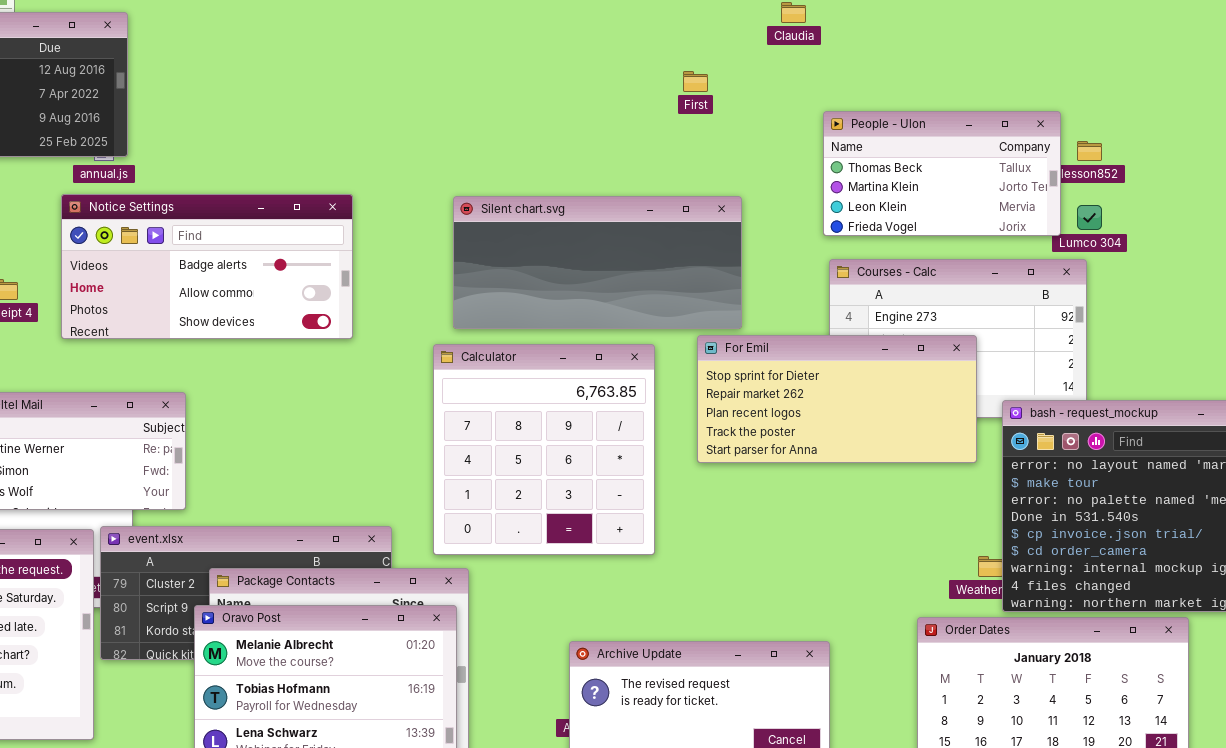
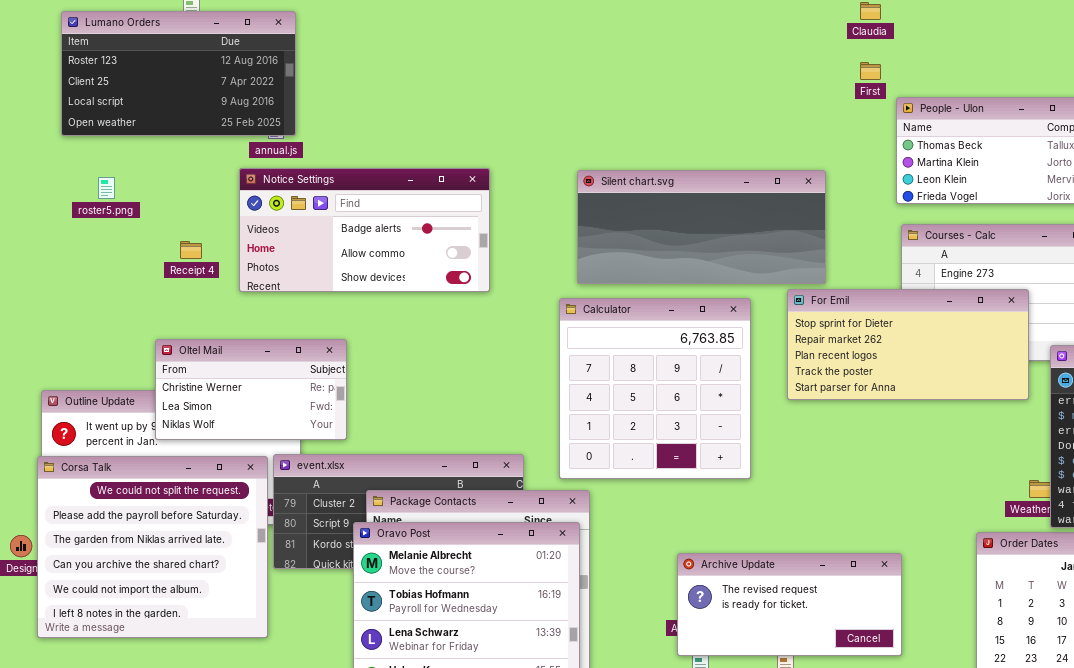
First: [683,71,708,92] -> [860,62,881,80], moved

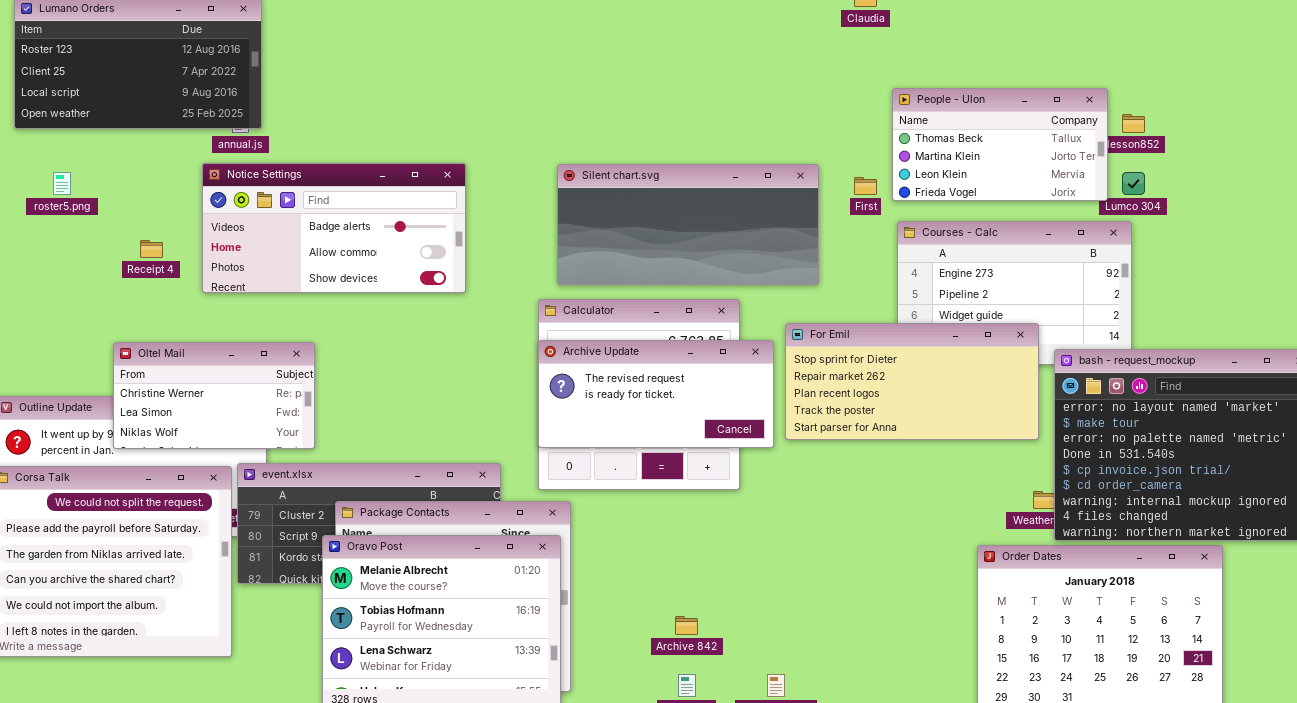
First: [860,62,881,80] -> [854,177,877,195], moved
For Emil: [787,289,1029,400] -> [785,323,1039,440], moved
Archive Update: [677,553,902,656] -> [538,340,774,448], moved

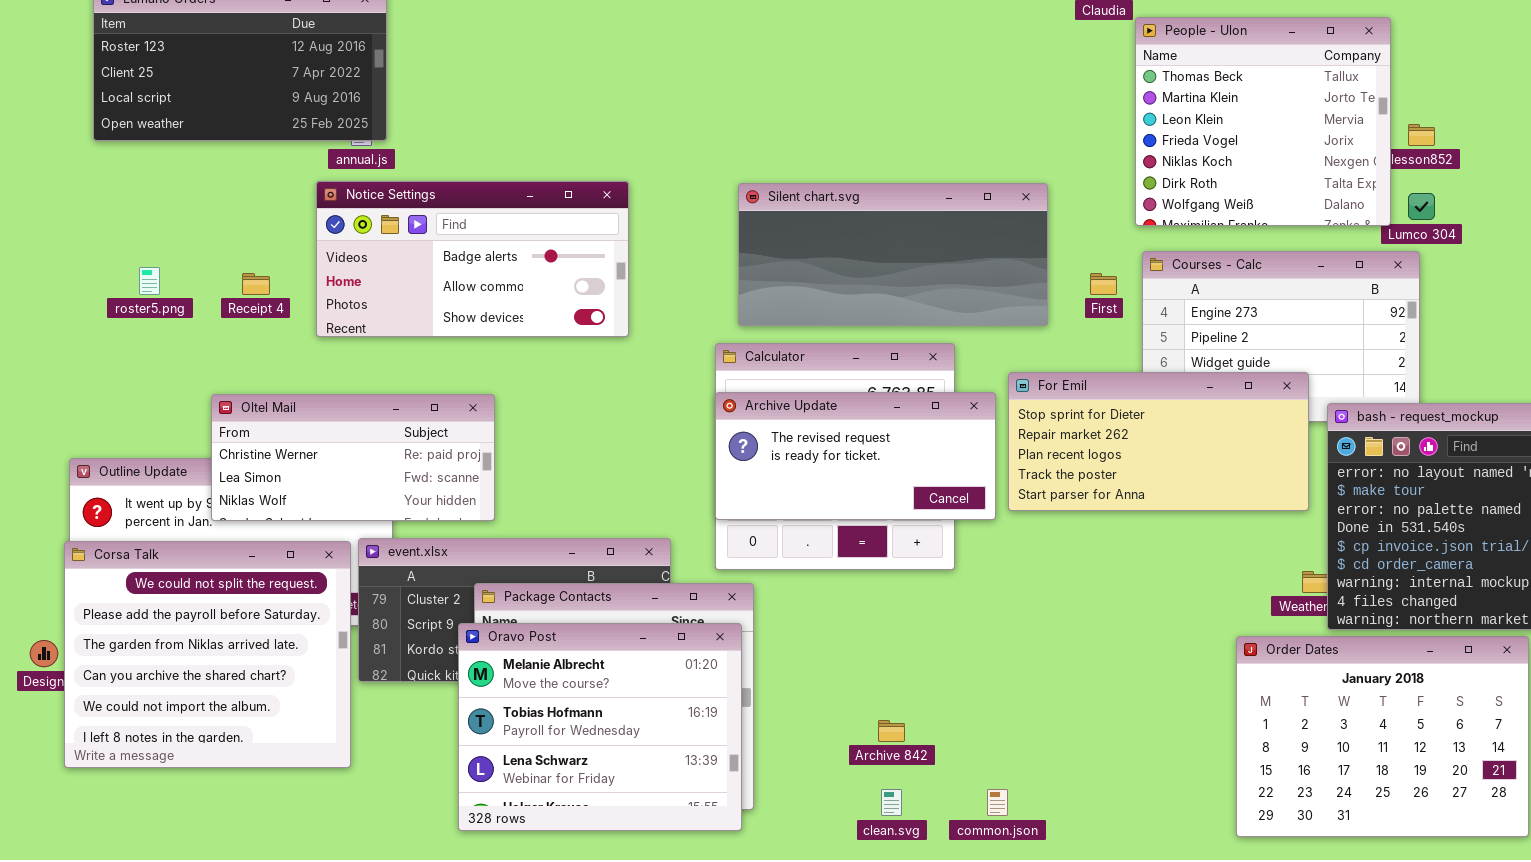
People - Ulon: [892,88,1108,201] -> [1135,17,1391,226], resized
roster5.png: [53,172,71,195] -> [139,267,160,295], moved
First: [854,177,877,195] -> [1090,273,1117,295], moved
Oltel Mail: [113,342,315,449] -> [211,394,495,521], resized

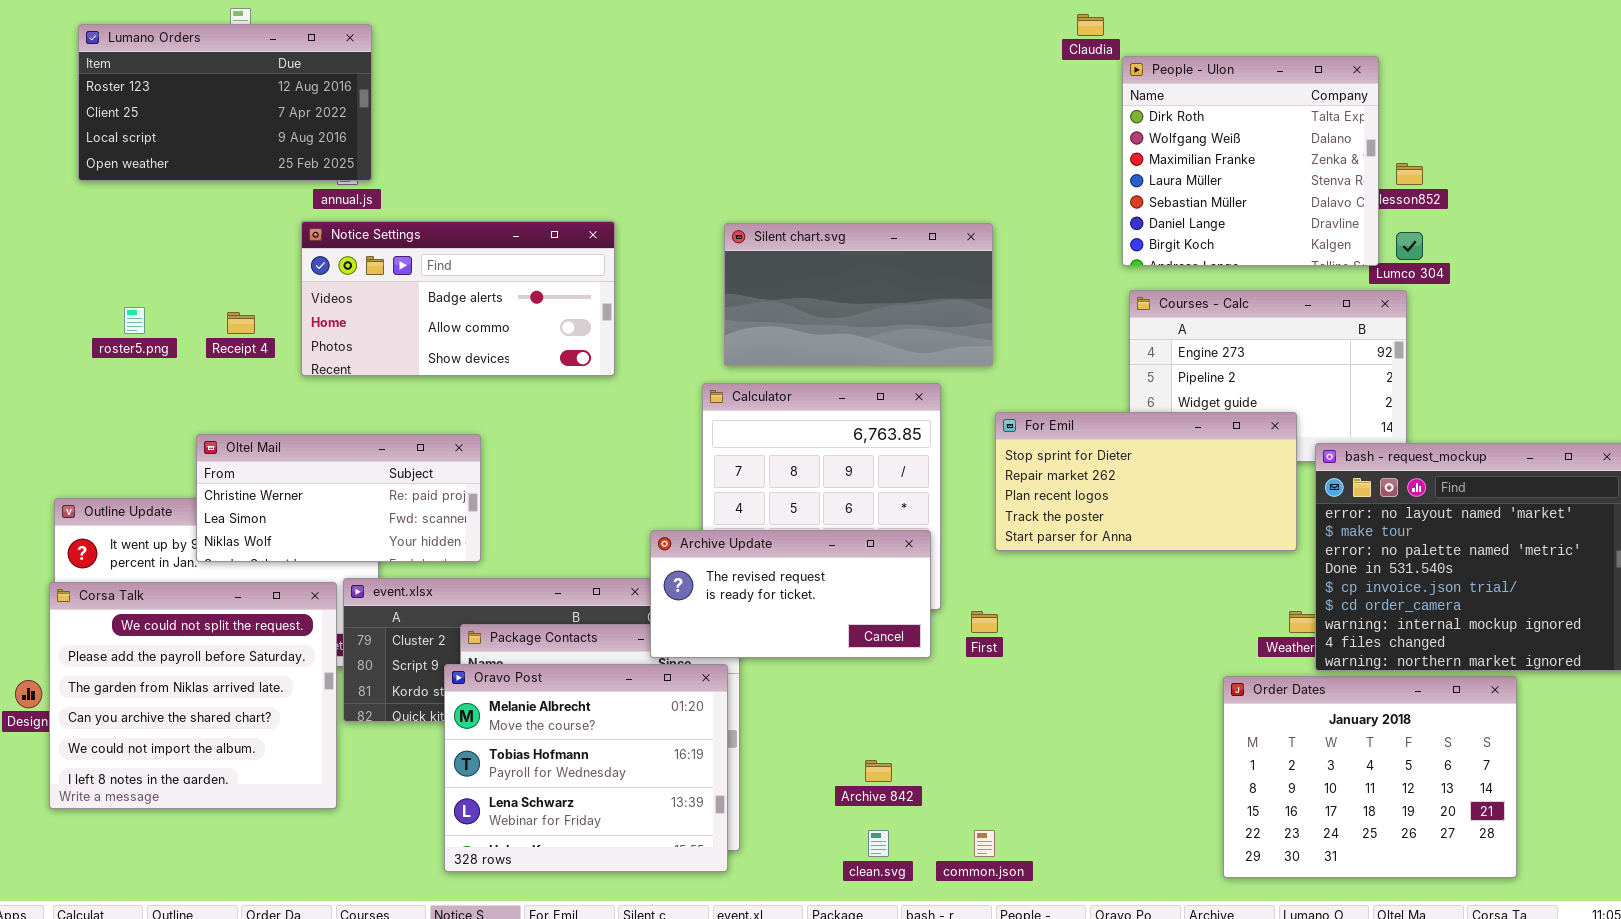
People - Ulon: [1135,17,1391,226] -> [1122,56,1379,266], scrolled down 5 rows
Silent chart.svg: [738,183,1048,326] -> [724,223,993,366], resized
First: [1090,273,1117,295] -> [971,611,998,633], moved
Archive Update: [715,392,996,520] -> [650,530,931,658], moved

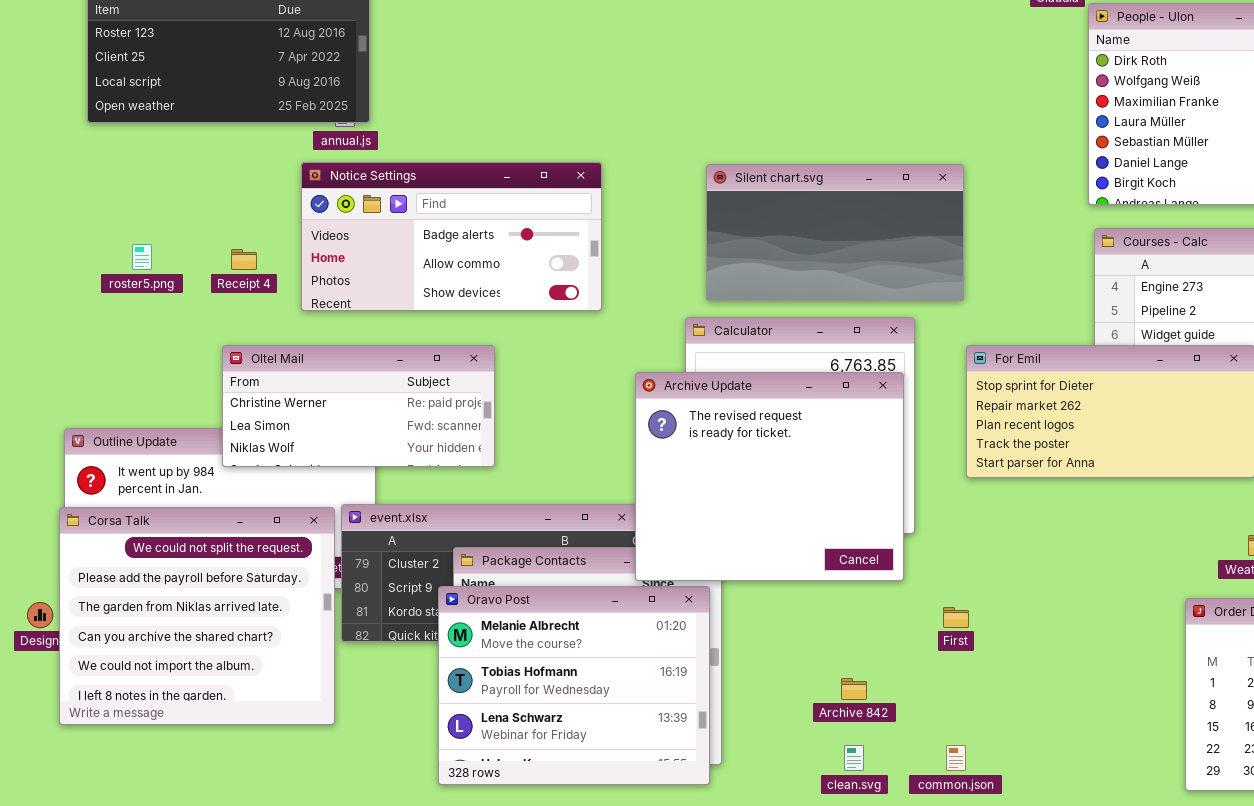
Oltel Mail: [196,434,481,562] -> [222,345,495,467], moved
Archive Update: [650,530,931,658] -> [635,372,904,581], resized
First: [971,611,998,633] -> [943,607,969,628], moved

